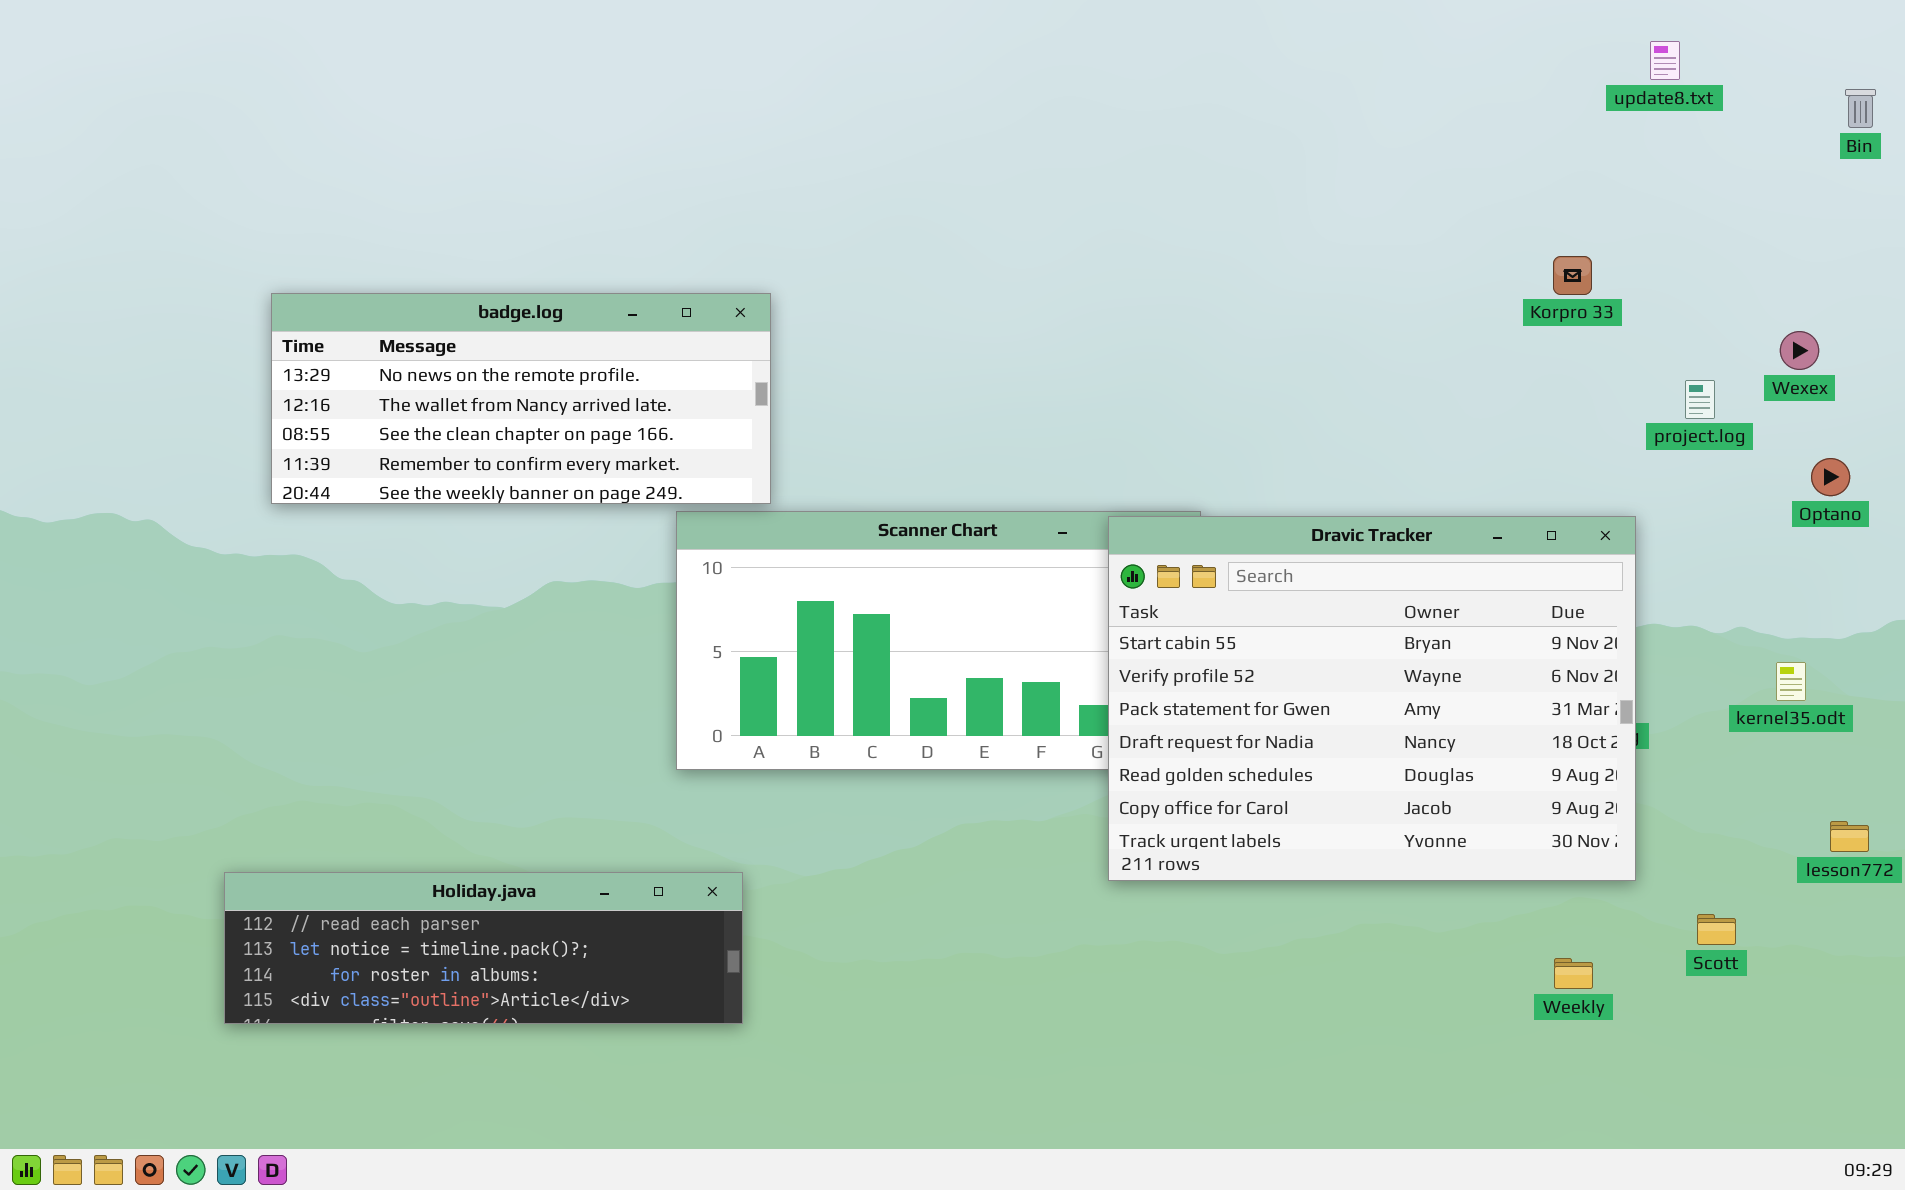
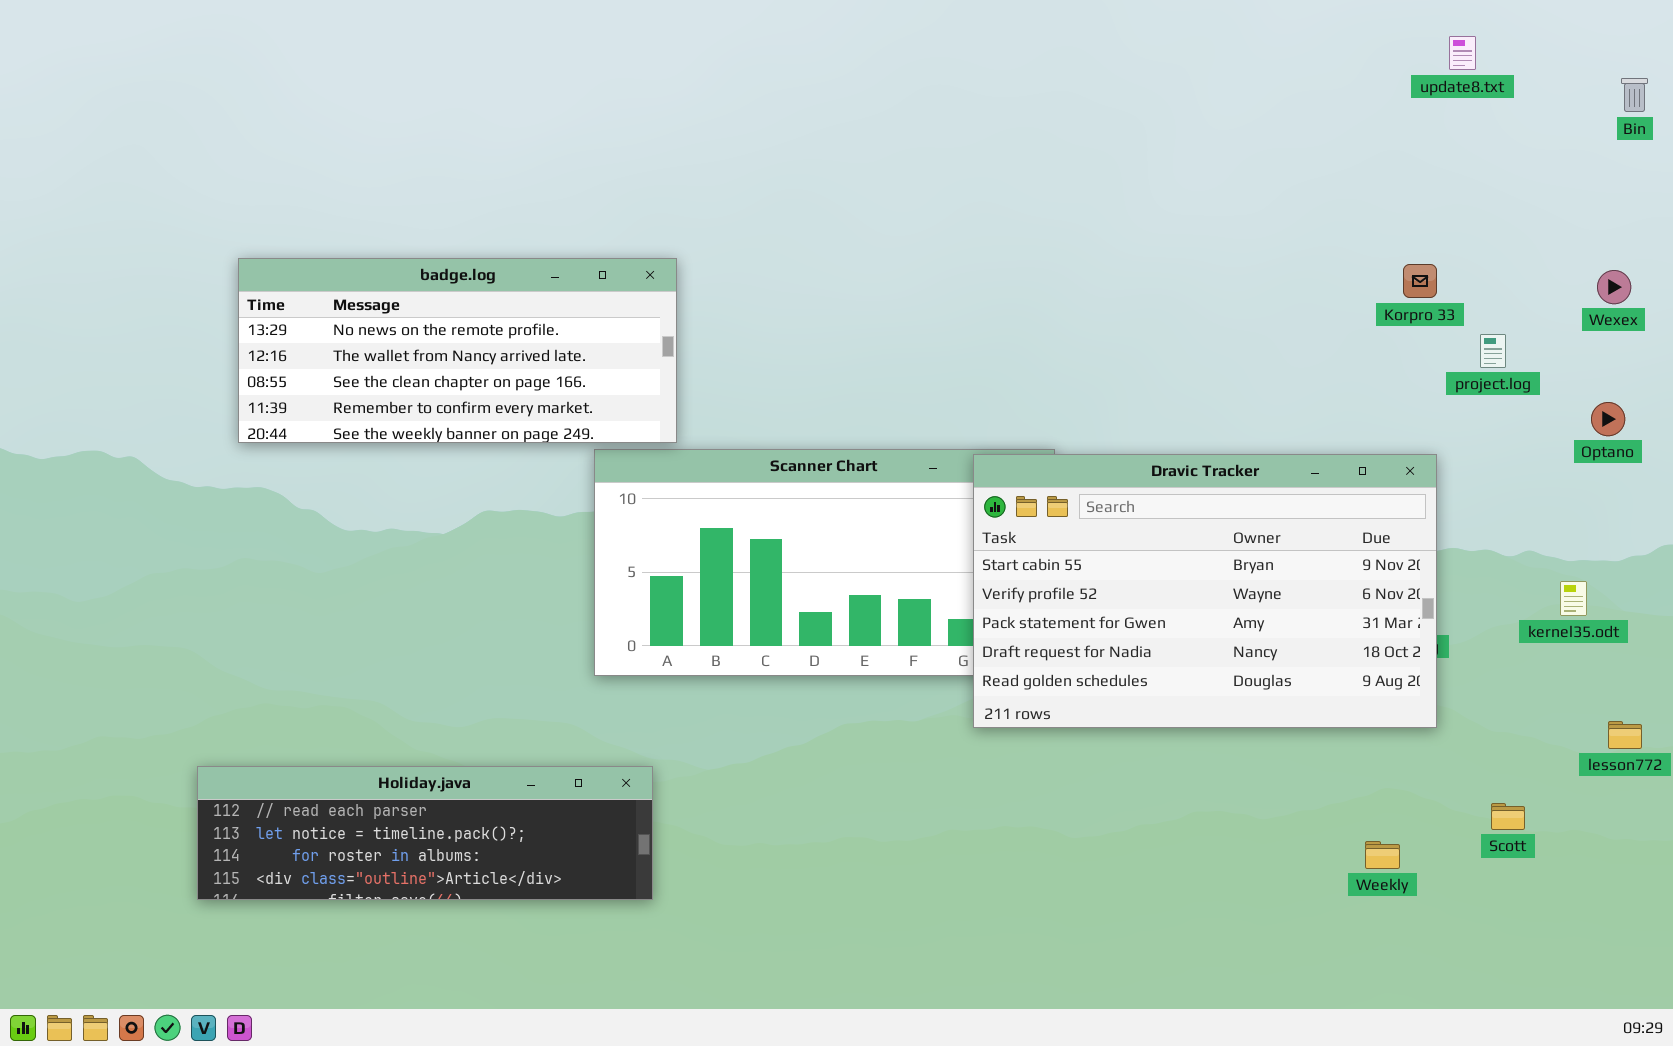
Korpro 33: [1553,256,1592,295] -> [1403,264,1437,298], moved
Wexex: [1780,331,1819,370] -> [1597,270,1631,304], moved
Dravic Tracker: [1108,516,1636,881] -> [973,454,1437,728], resized

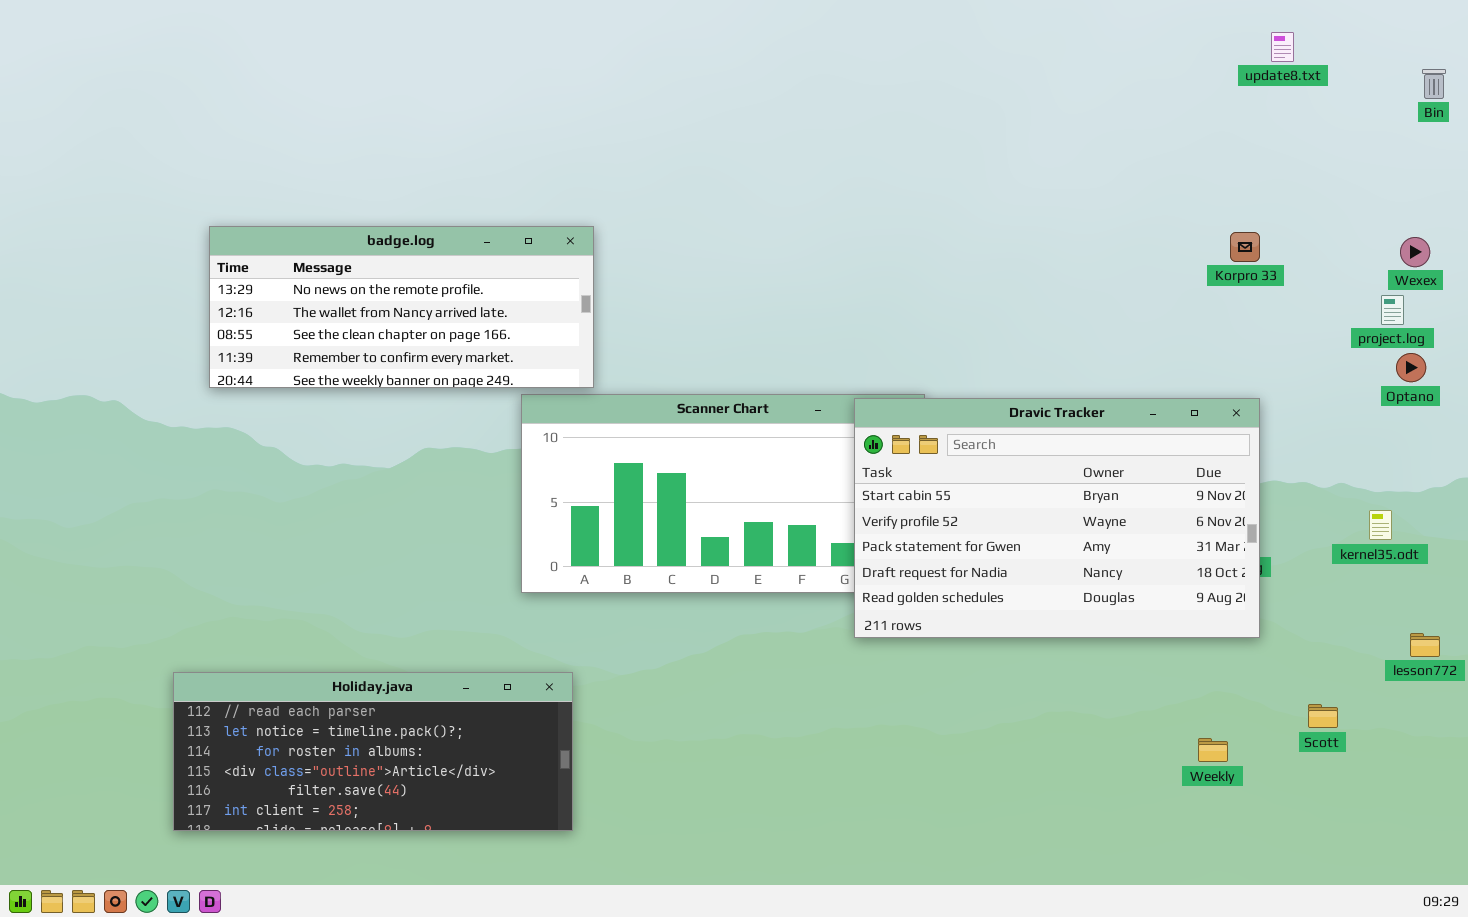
project.log: [1480,334,1506,368] -> [1381,295,1404,325], moved
Holiday.java: [197,766,653,900] -> [173,672,573,831], resized

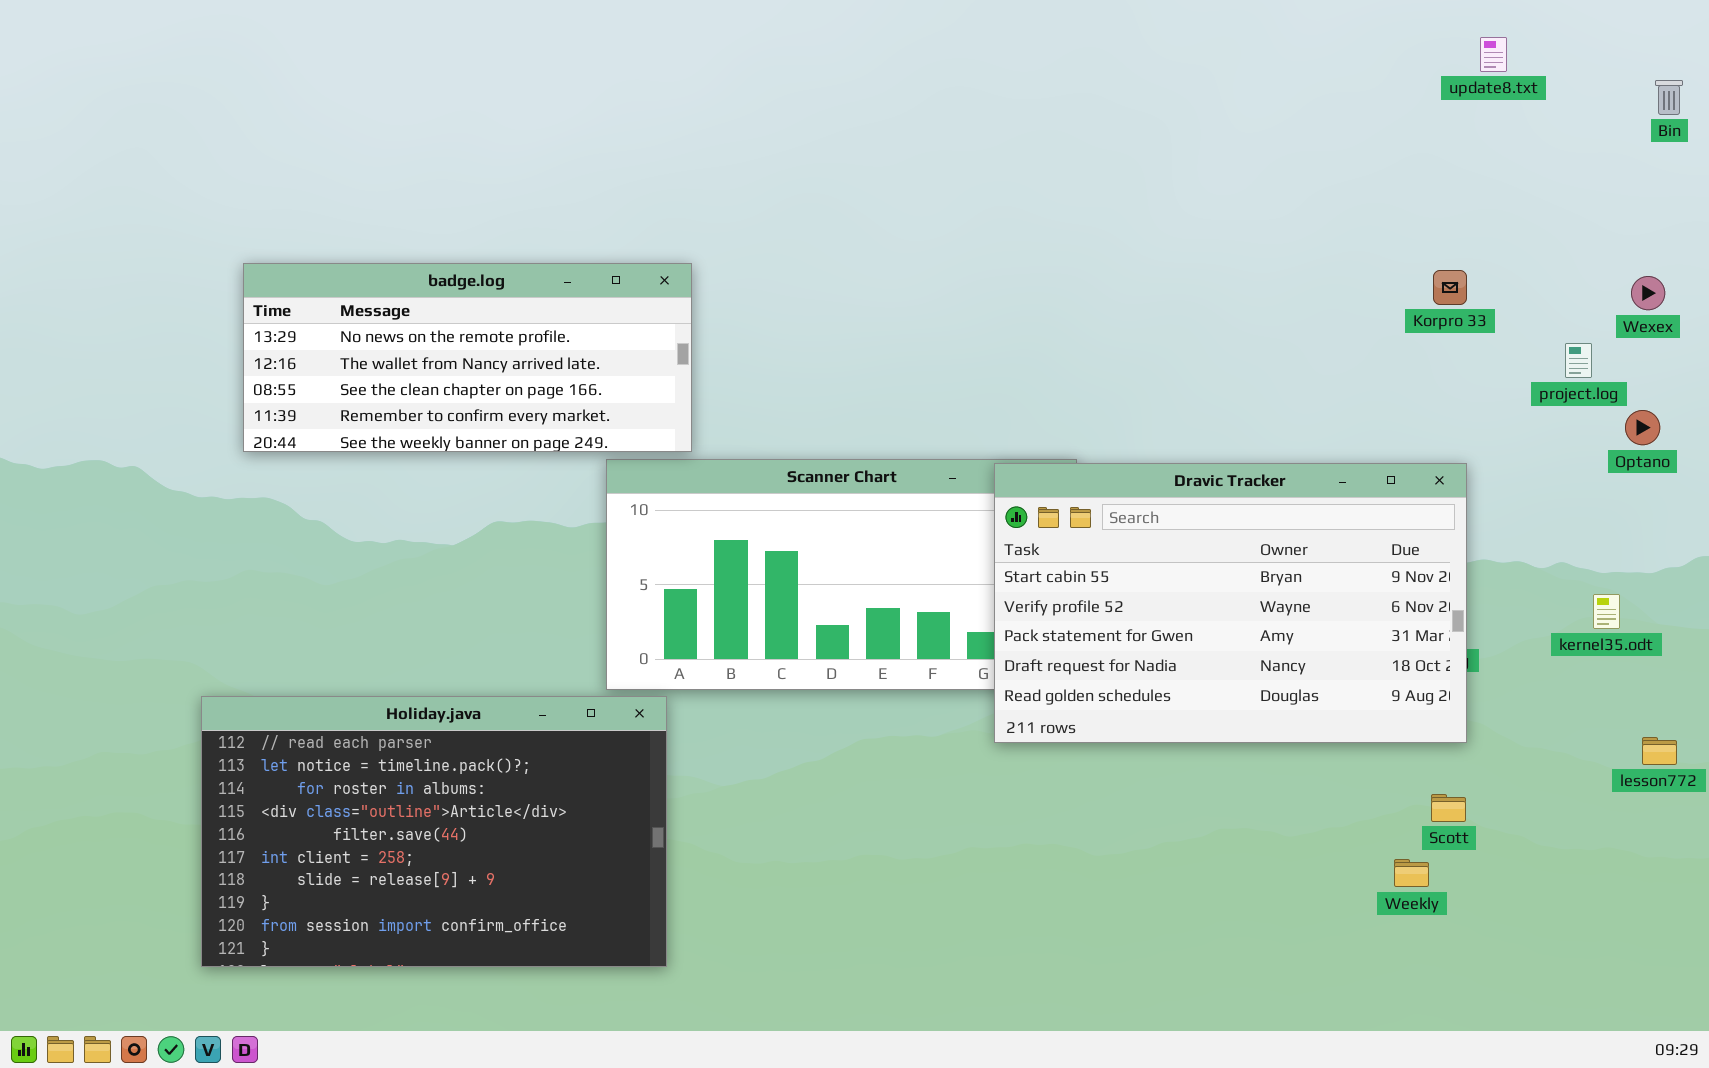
project.log: [1381,295,1404,325] -> [1565,343,1592,378], moved
Holiday.java: [173,672,573,831] -> [201,696,667,967], resized
Scott: [1308,704,1338,728] -> [1431,794,1466,822], moved

